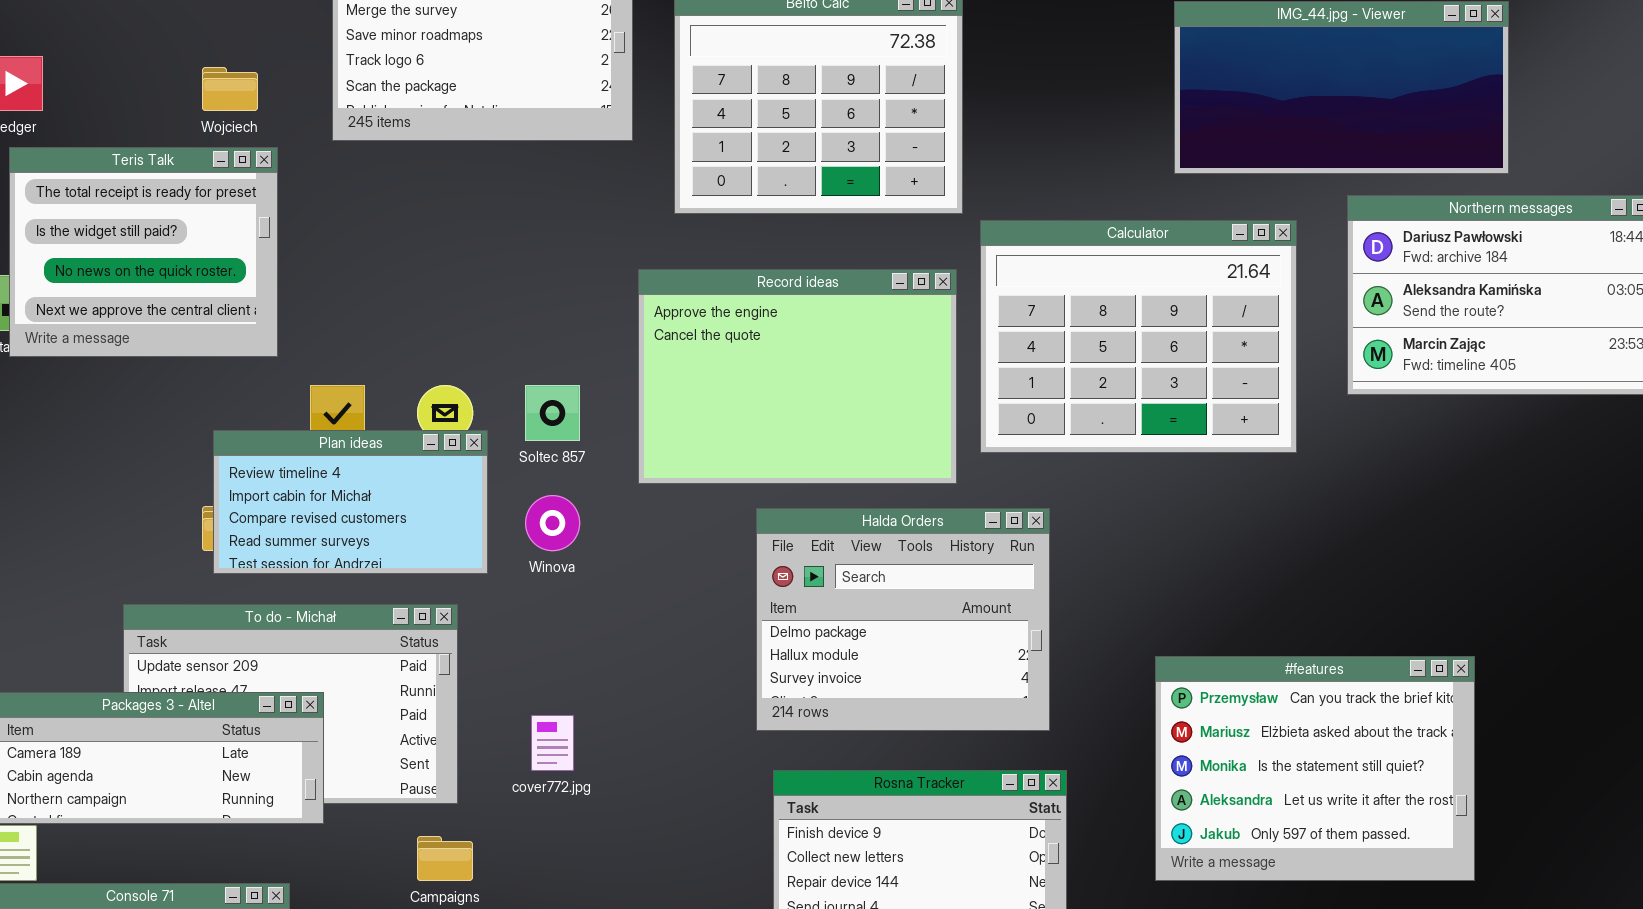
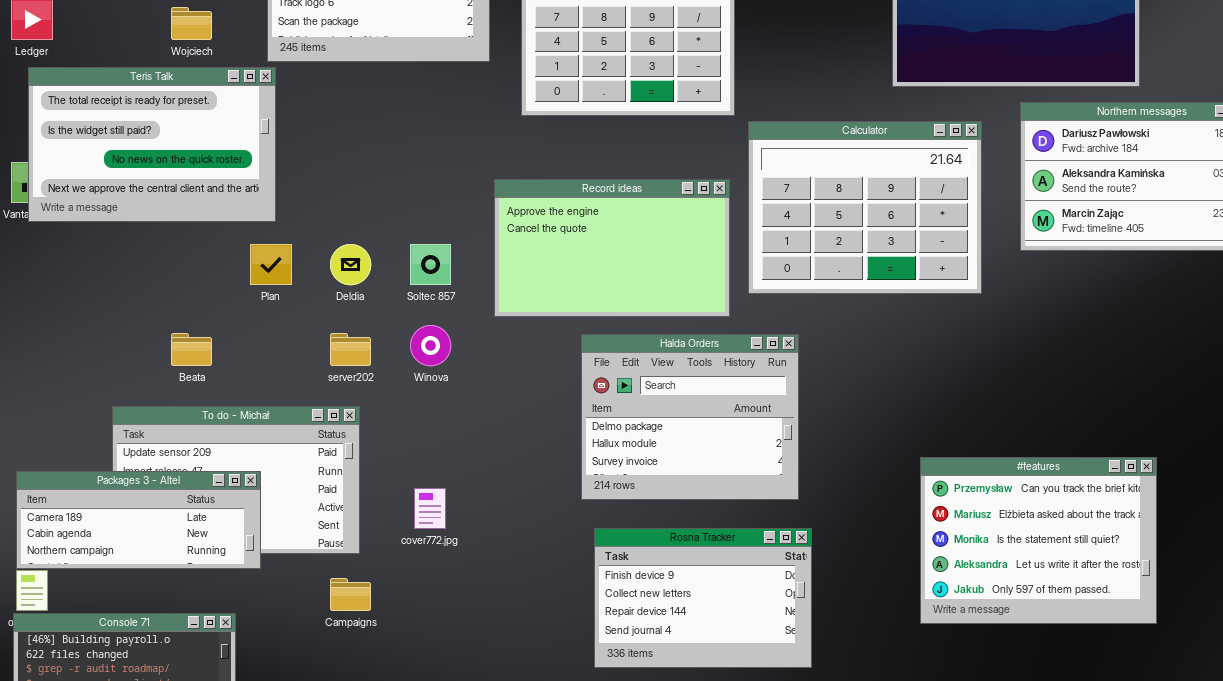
Teris Talk: [9,147,278,357] -> [28,67,276,222], resized
Record ideas: [638,269,957,484] -> [494,179,730,317], resized
Plan ideas: [213,430,488,574] -> none, closed
#features: [1155,656,1475,881] -> [920,457,1157,624], moved

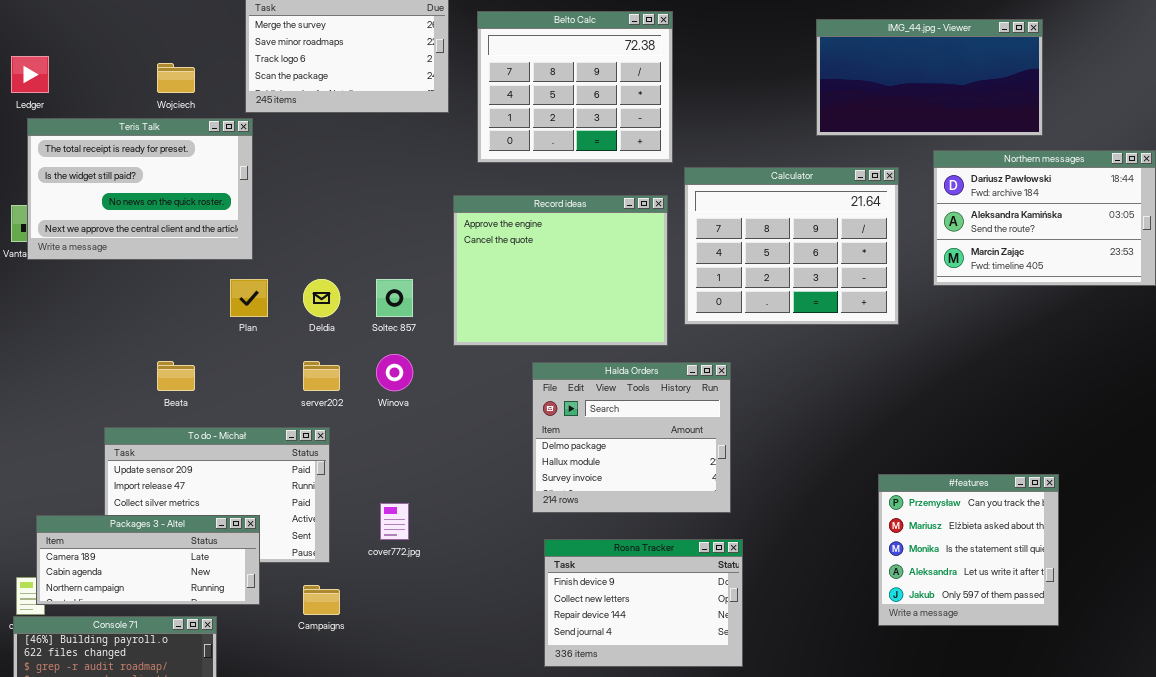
Record ideas: [494,179,730,317] -> [453,195,668,346], resized
#features: [920,457,1157,624] -> [878,474,1059,626], resized
Packages 3 - Altel: [16,471,261,569] -> [36,515,260,605], moved

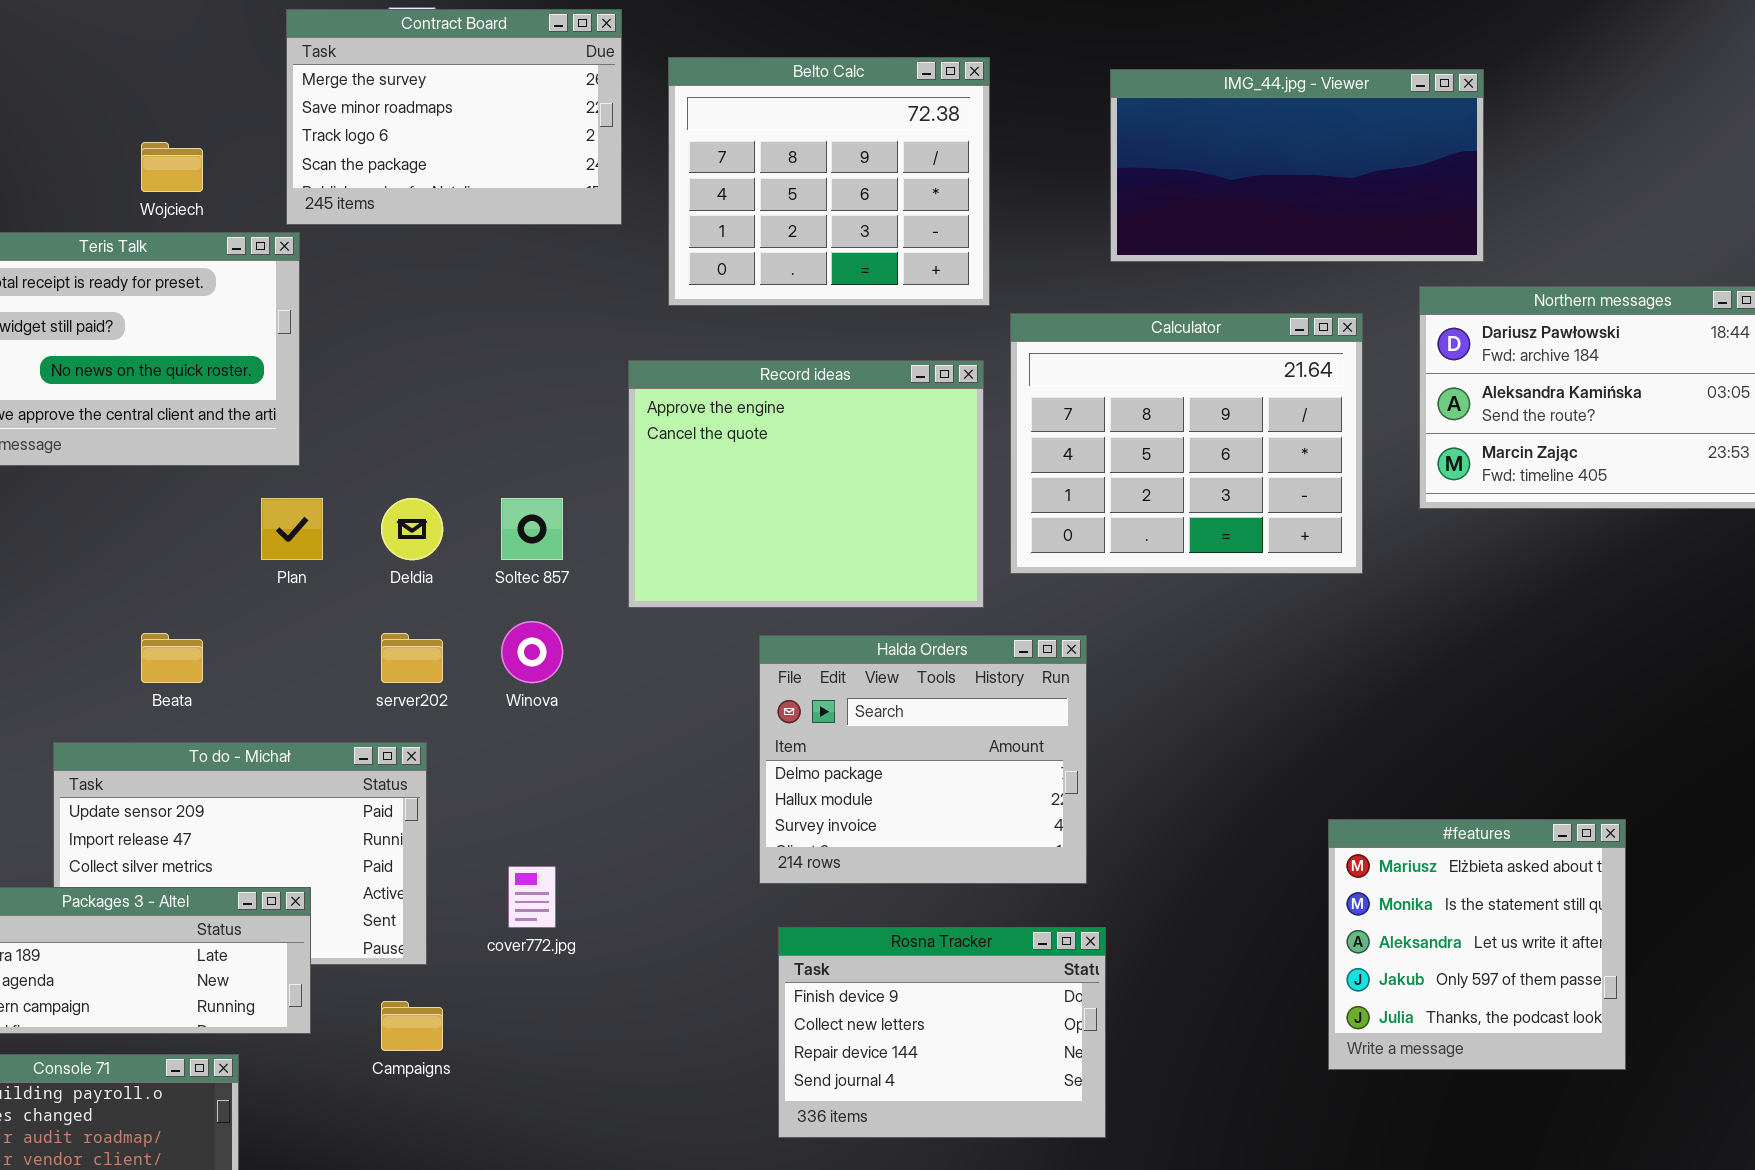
IMG_44.jpg - Viewer: [816,19,1043,136] -> [1110,69,1484,262], moved
#features: [878,474,1059,626] -> [1328,819,1626,1070], scrolled down 1 row

